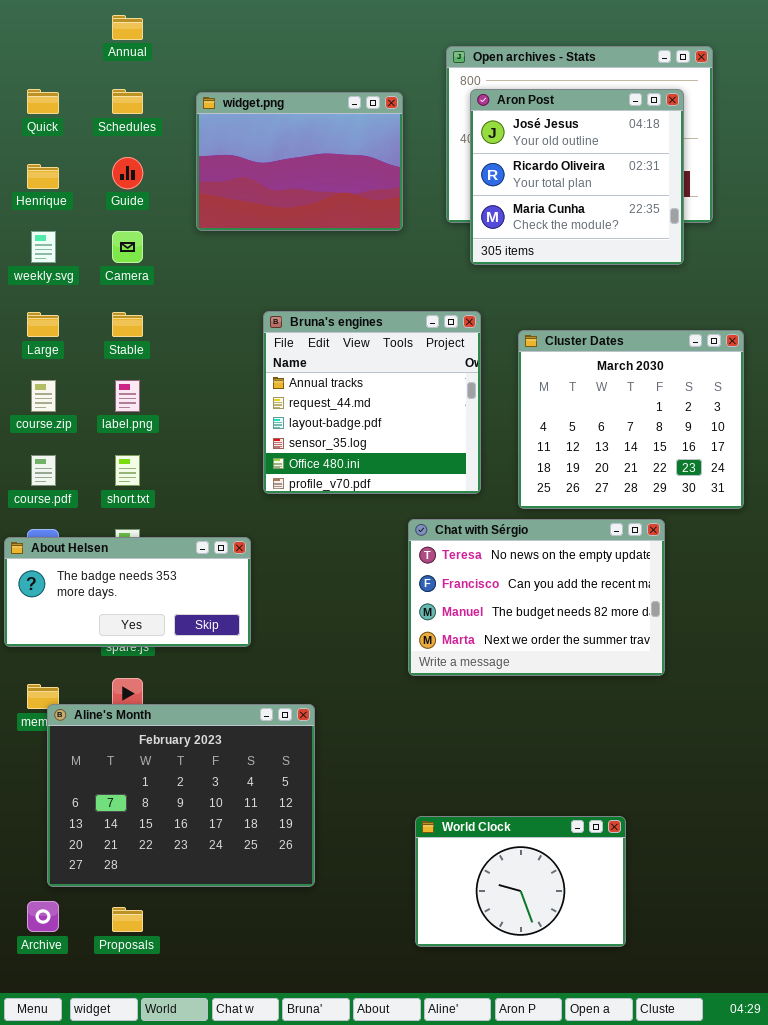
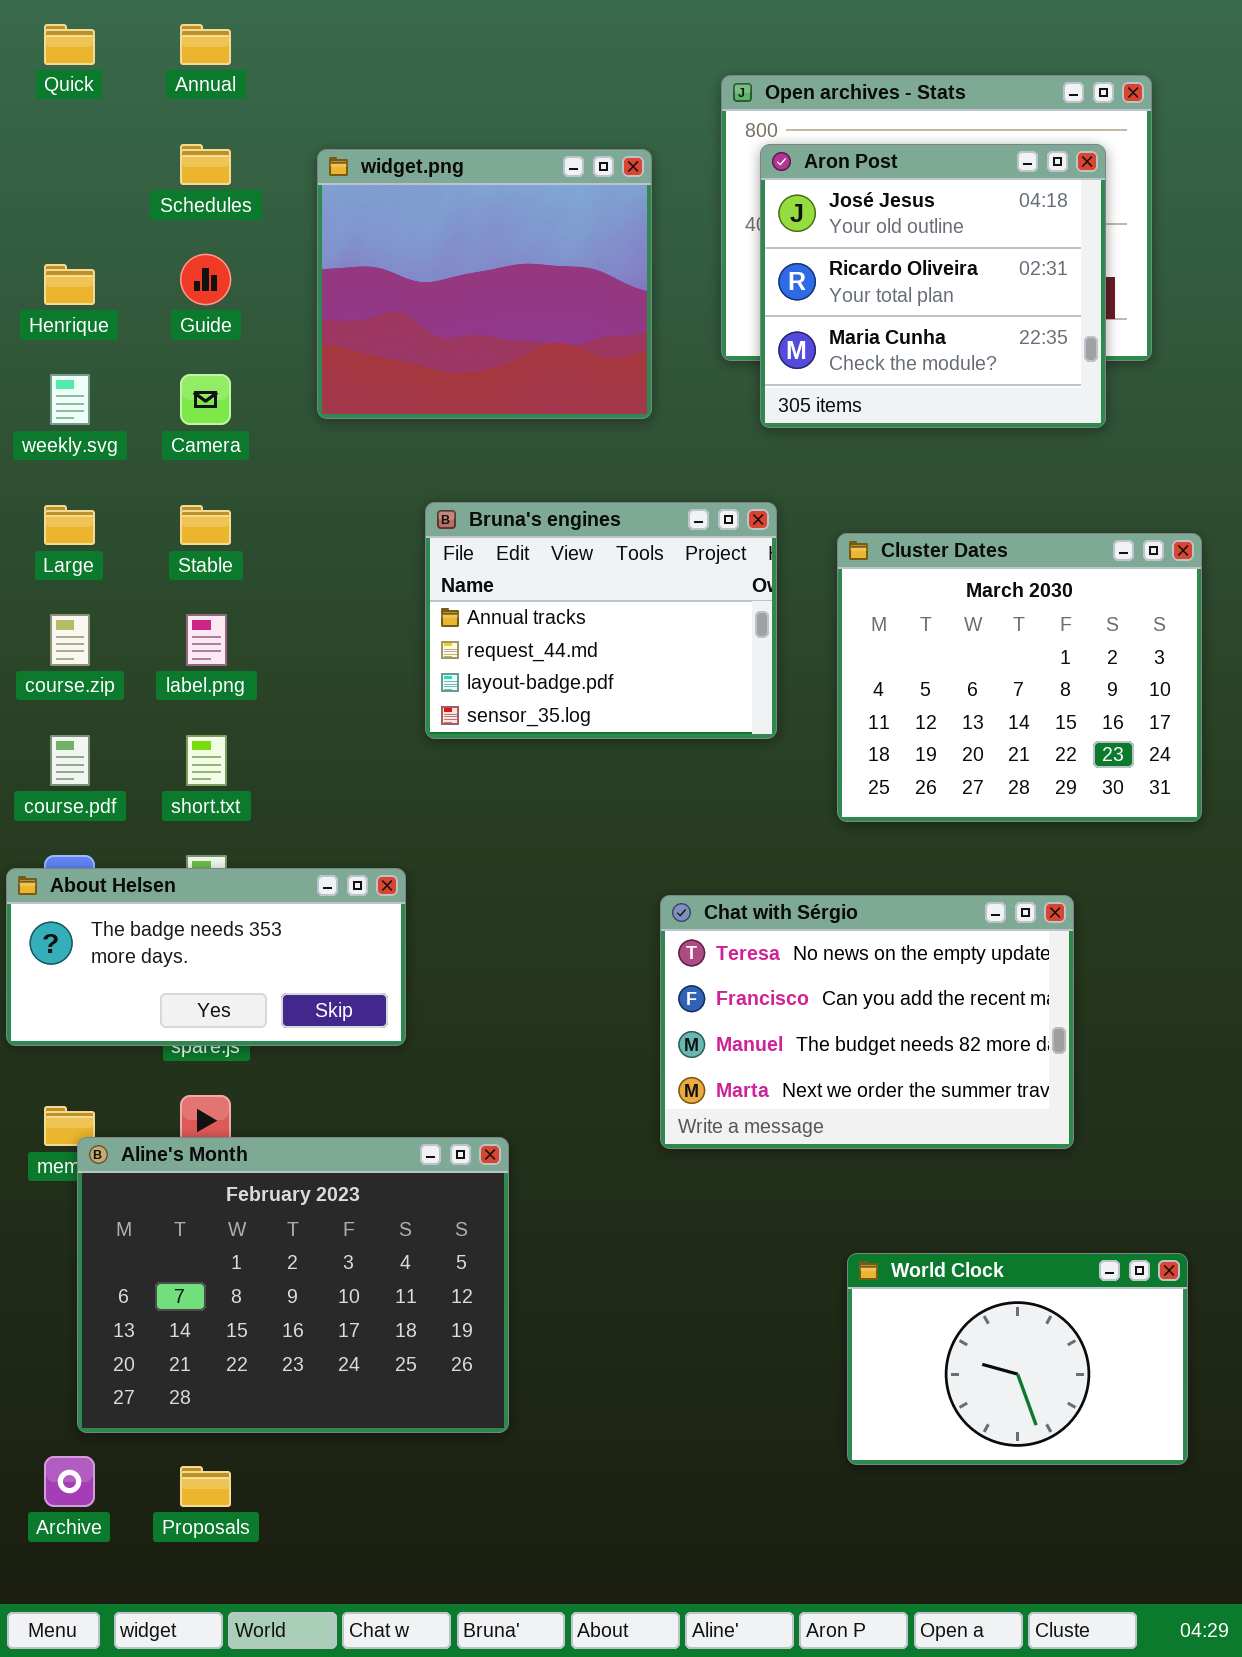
Quick: [27,89,59,114] -> [44,24,95,65], moved
widget.png: [196,92,403,231] -> [317,149,652,419], resized
Bruna's engines: [263,311,481,494] -> [425,502,777,739], resized
Chat with Sérgio: [408,519,665,676] -> [660,895,1074,1149], moved
World Clock: [415,816,626,947] -> [847,1253,1188,1465], moved

